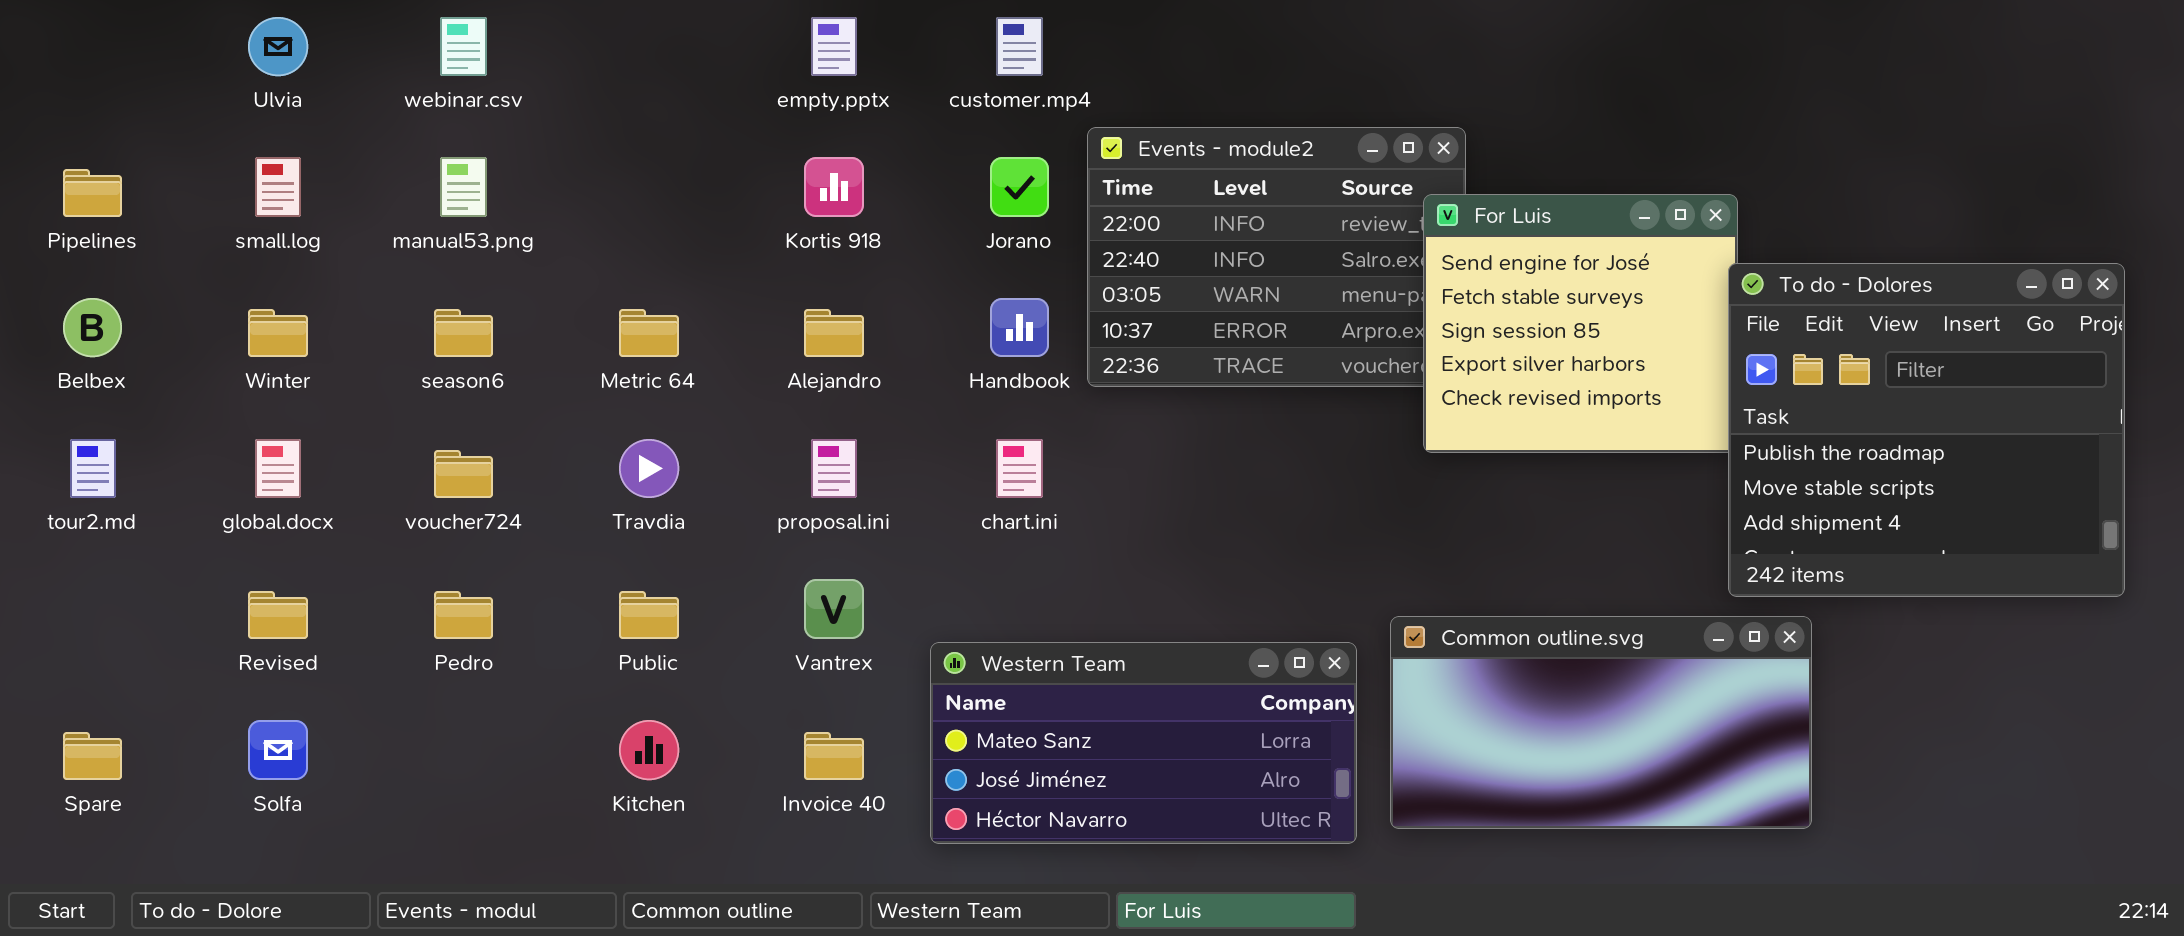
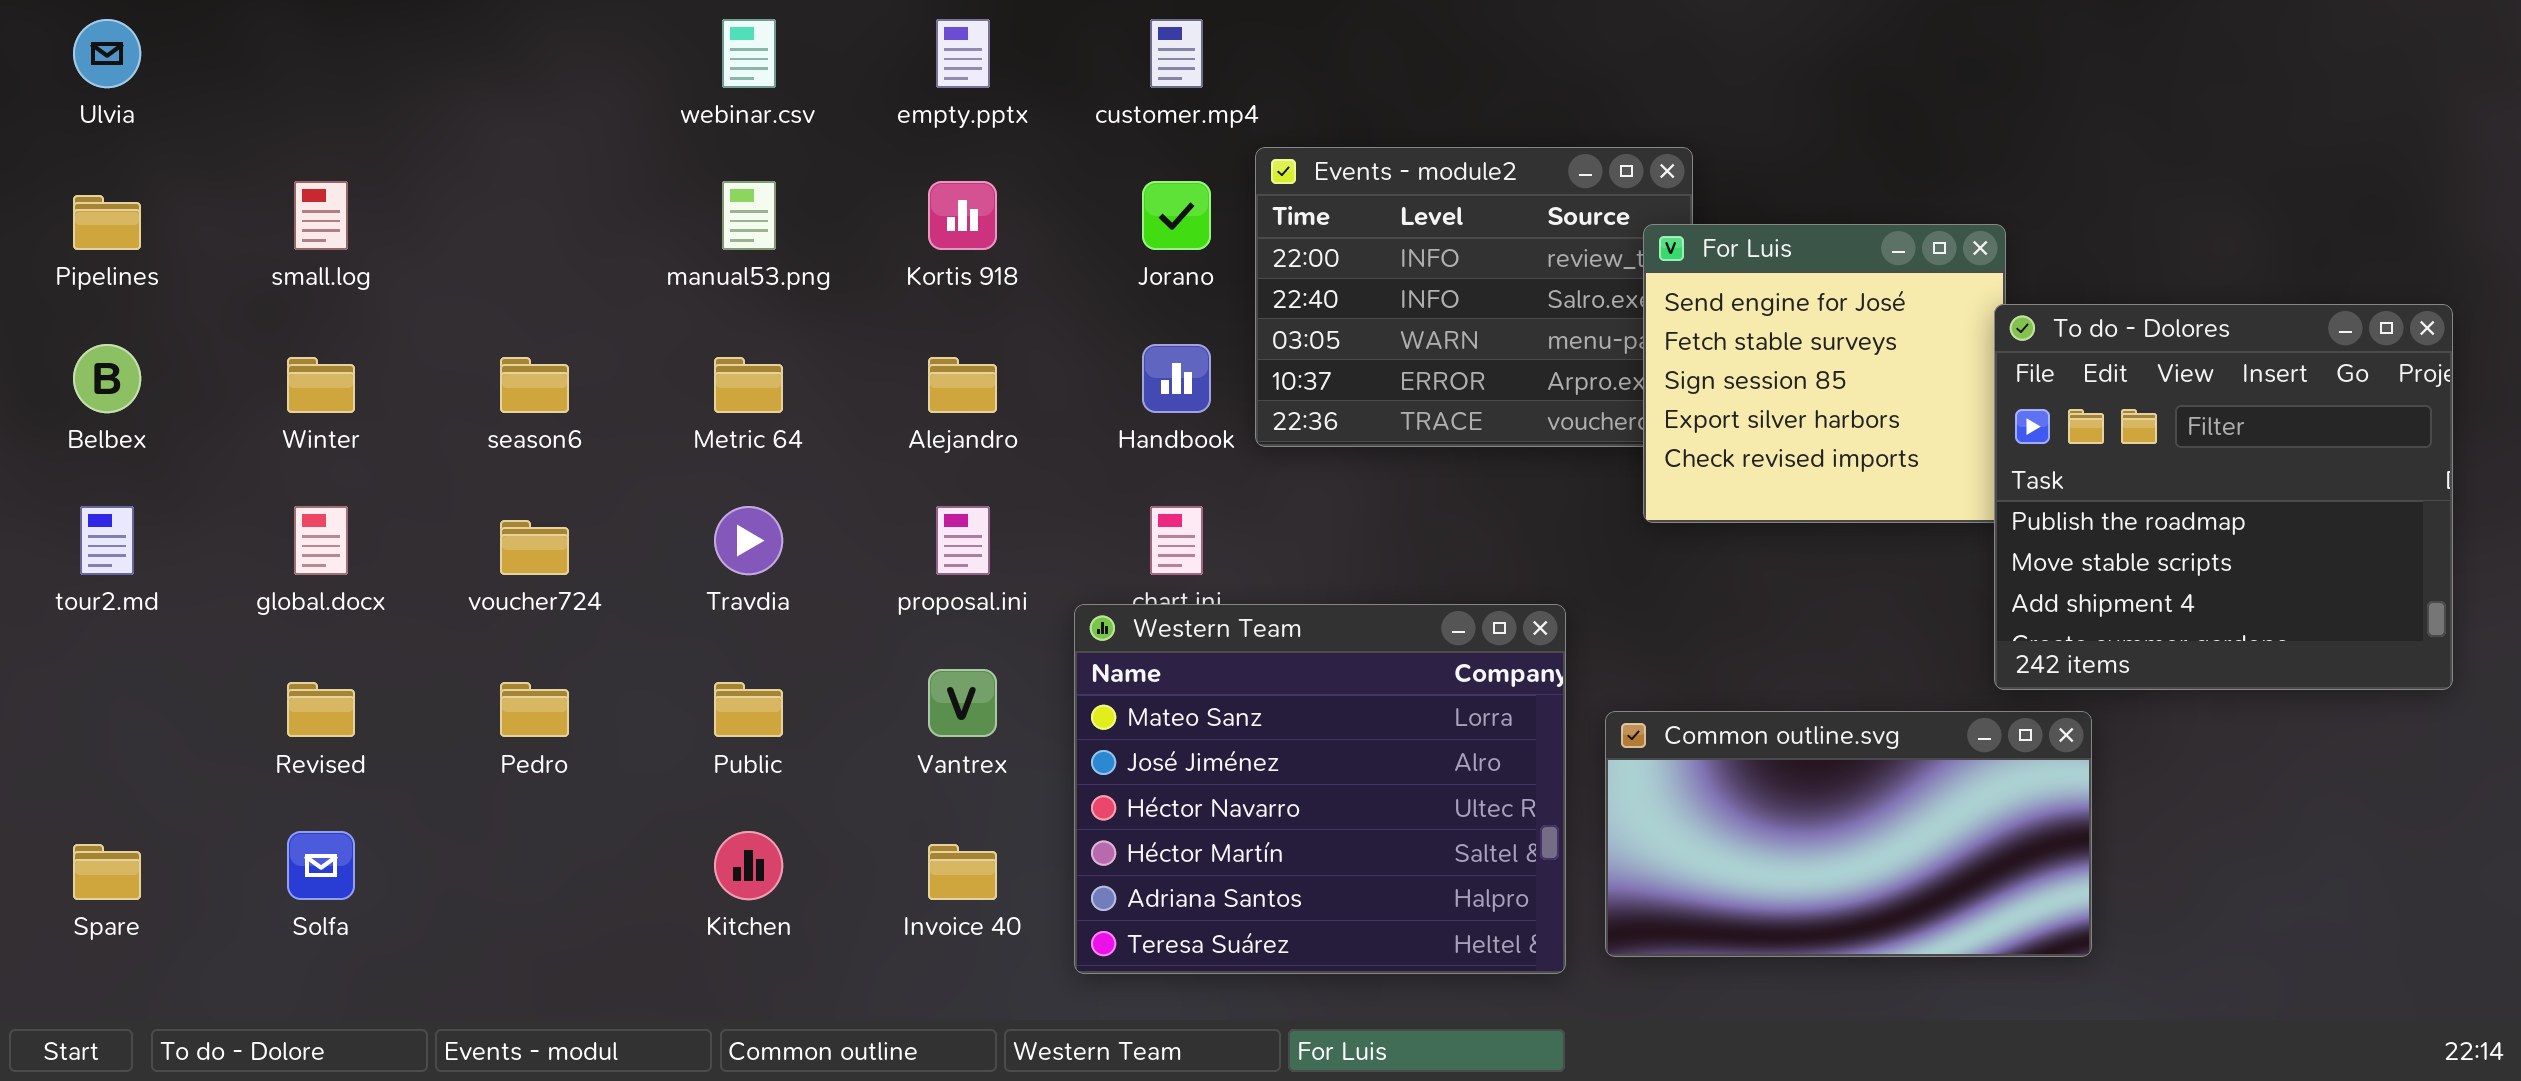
Ulvia: [248,17,308,76] -> [73,19,141,88], moved
webinar.csv: [440,17,487,76] -> [722,19,776,88], moved
manual53.png: [440,157,487,217] -> [722,181,776,250], moved
Western Team: [930,642,1357,844] -> [1074,604,1566,974], resized

